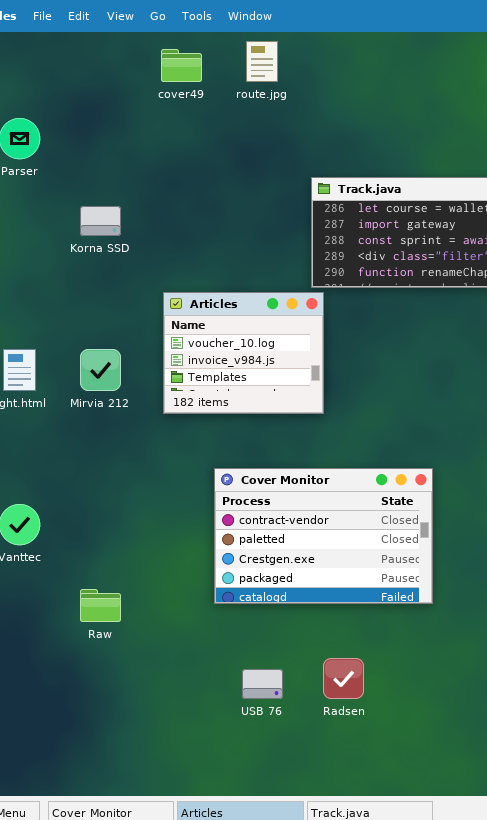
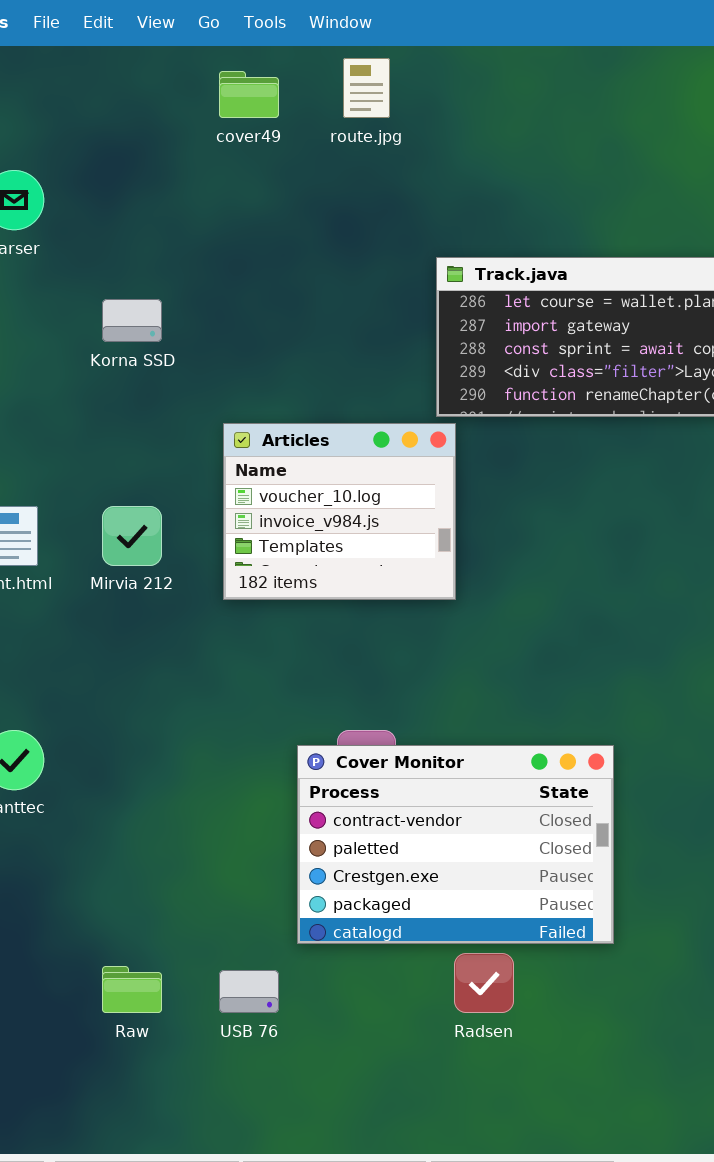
Cover Monitor: [214,468,433,604] -> [297,745,614,944], moved
Raw: [80,589,121,622] -> [102,966,162,1013], moved
USB 76: [242,669,283,699] -> [219,970,279,1013], moved

